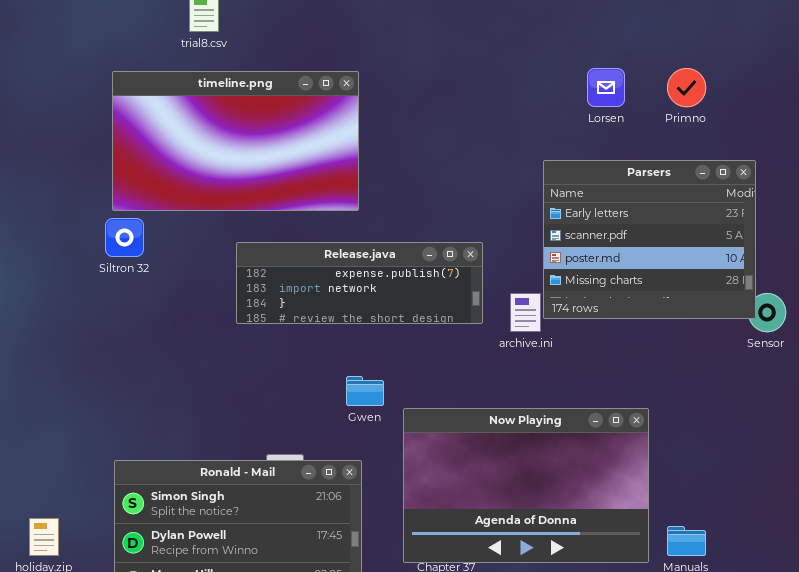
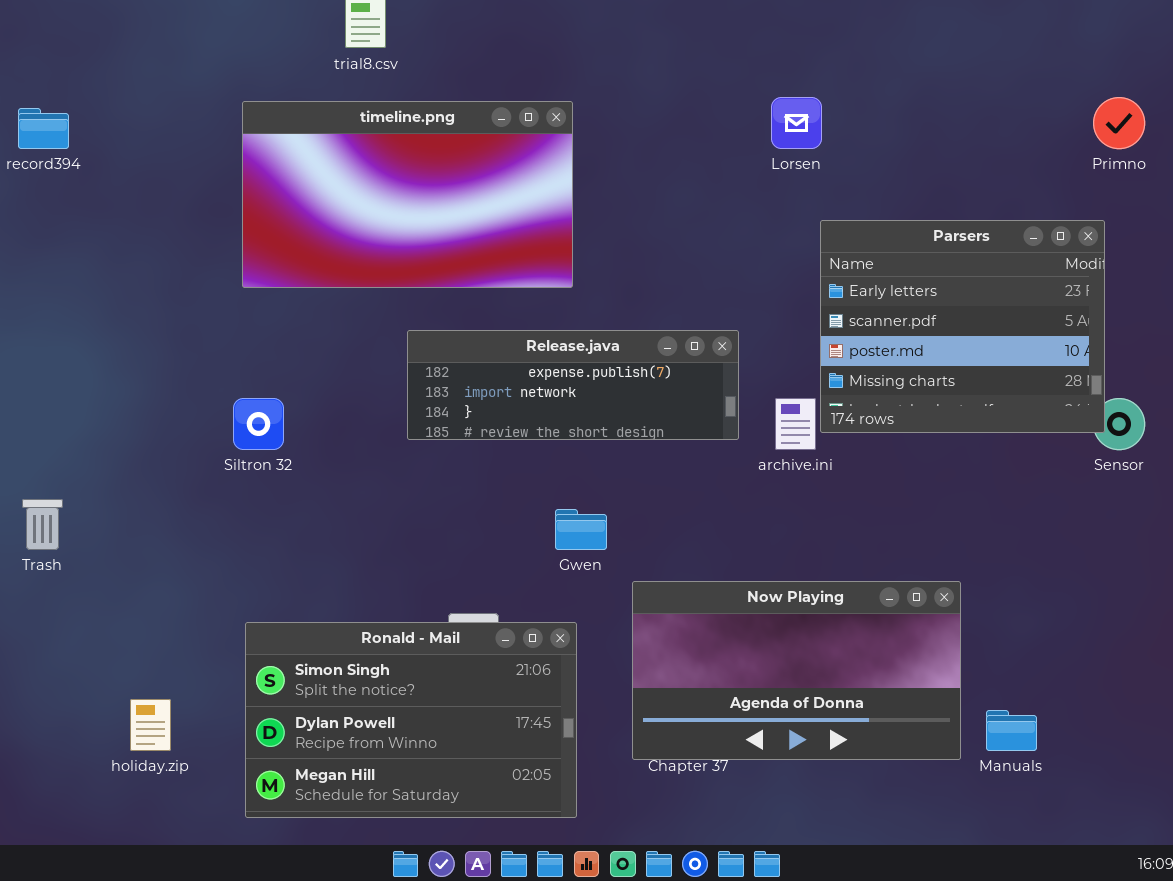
Lorsen: [587,68,625,107] -> [771,97,822,149], moved
Primno: [667,68,706,107] -> [1093,97,1145,149], moved
Siltron 32: [105,218,144,257] -> [233,398,284,450], moved
Now Playing: [403,408,649,563] -> [632,581,961,760], resized

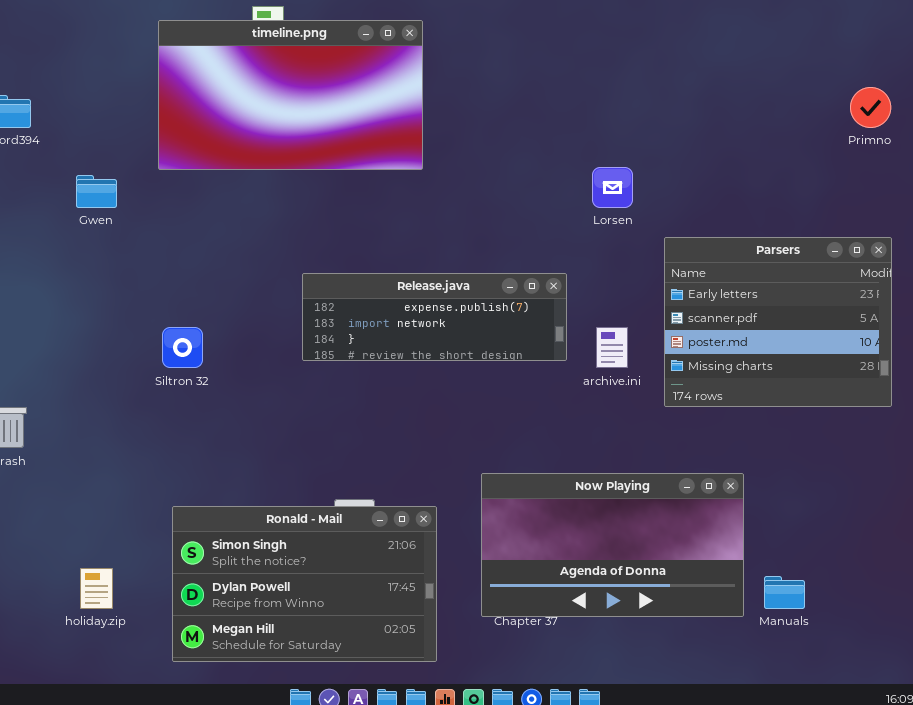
Lorsen: [771,97,822,149] -> [592,167,633,208], moved
timeline.png: [242,101,573,288] -> [158,20,423,170], moved
Parsers: [820,220,1105,433] -> [664,237,892,407], moved
Gwen: [555,509,607,550] -> [76,175,117,208], moved

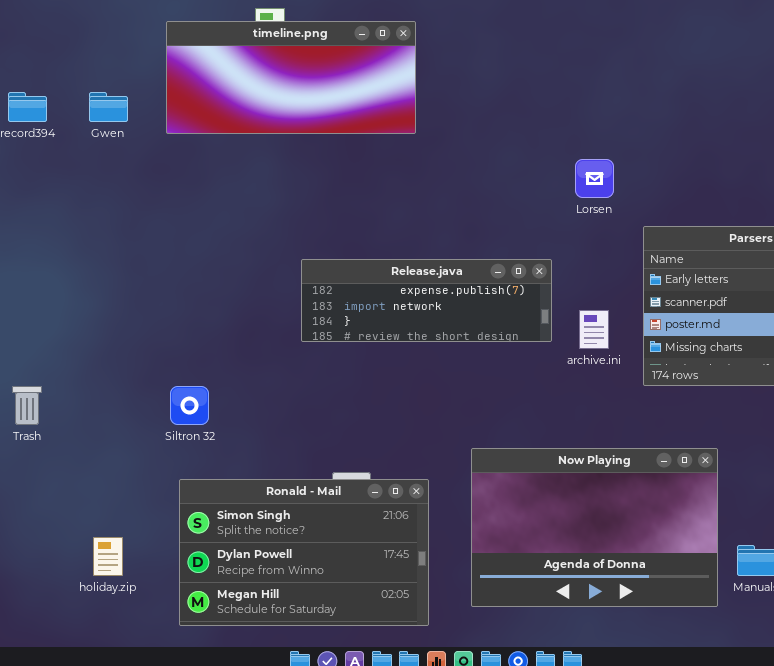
timeline.png: [158,20,423,170] -> [166,21,416,134], resized
Gwen: [76,175,117,208] -> [89,92,128,122], moved
Siltron 32: [162,327,203,368] -> [170,386,209,425], moved
Now Playing: [481,473,744,617] -> [471,448,718,607], resized

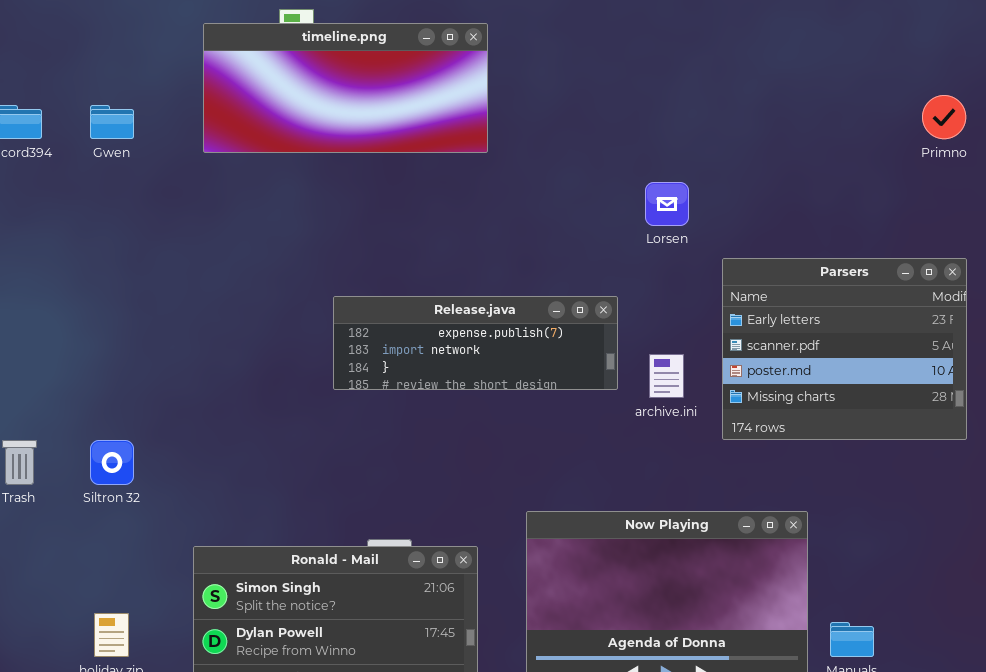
timeline.png: [166,21,416,134] -> [203,23,488,153], moved
Siltron 32: [170,386,209,425] -> [90,440,134,485], moved

